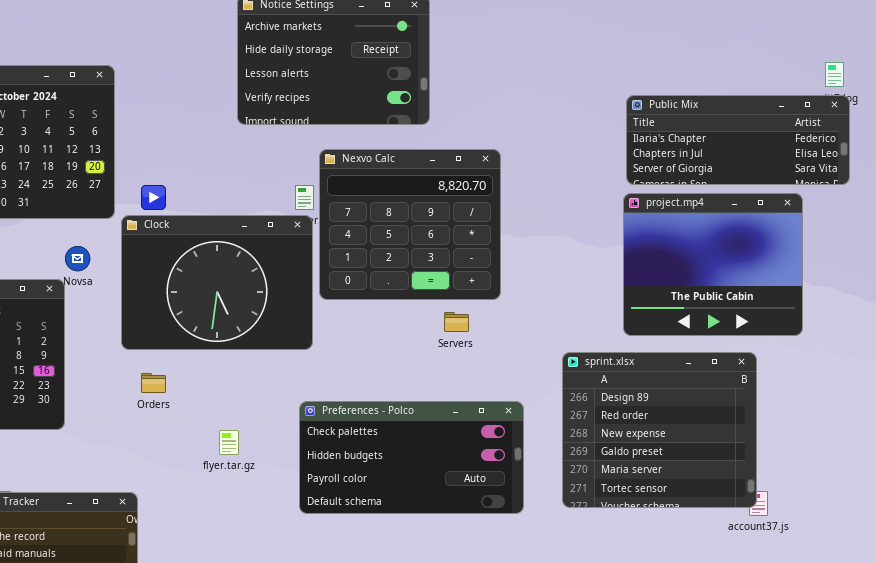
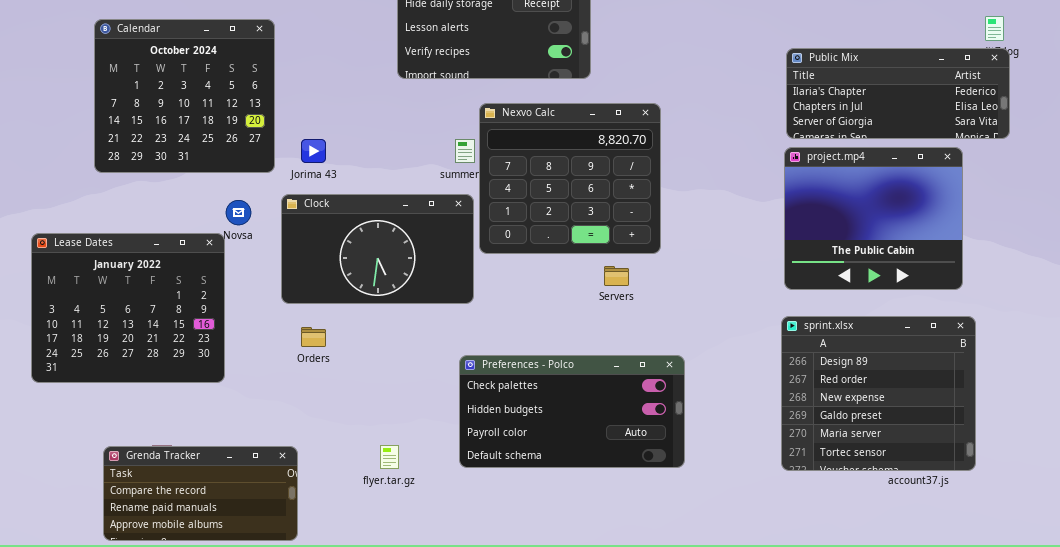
Clock: [121,215,313,350] -> [281,194,474,304], resized
sprint.xlsx: [562,352,757,508] -> [781,316,976,471], moved
flyer.tar.gz: [219,430,239,455] -> [380,445,399,469], moved

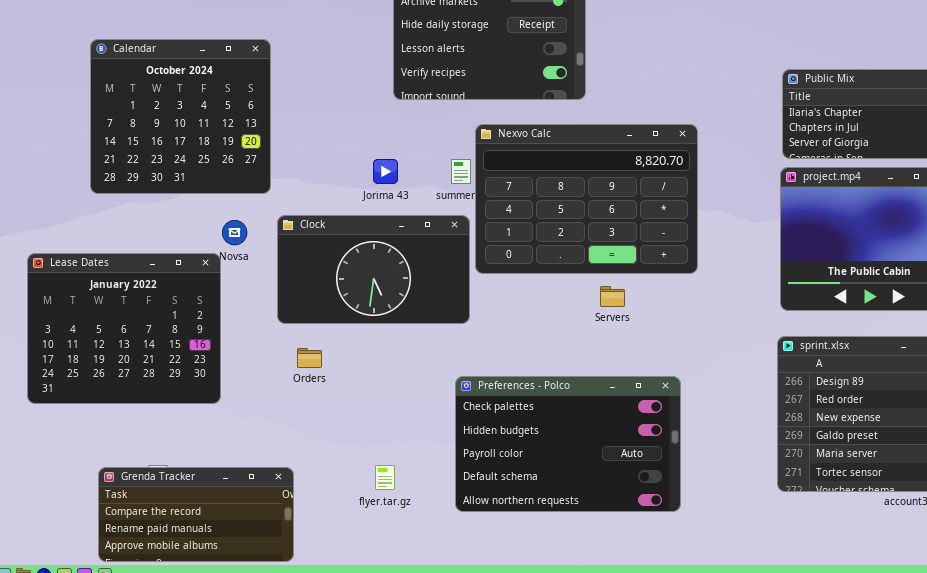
Nexvo Calc: [479,103,661,254] -> [475,124,698,274], resized
Jorima 43: [301,139,326,163] -> [373,159,398,184], moved
Preferences - Polco: [459,355,685,468] -> [455,376,681,512], resized

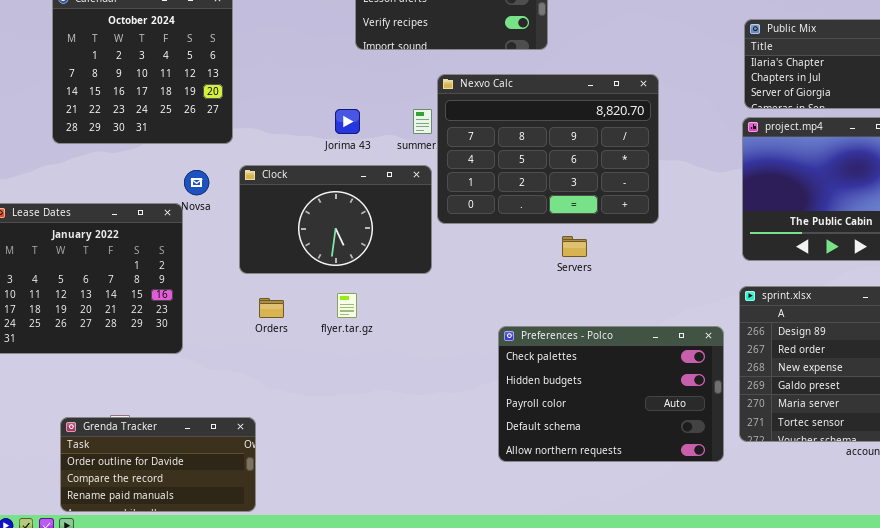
Preferences - Polco: [455,376,681,512] -> [498,326,724,462], moved
flyer.tar.gz: [375,465,395,490] -> [337,293,357,318], moved
Grenda Tracker: [98,467,294,562] -> [60,417,256,512], scrolled up 1 row

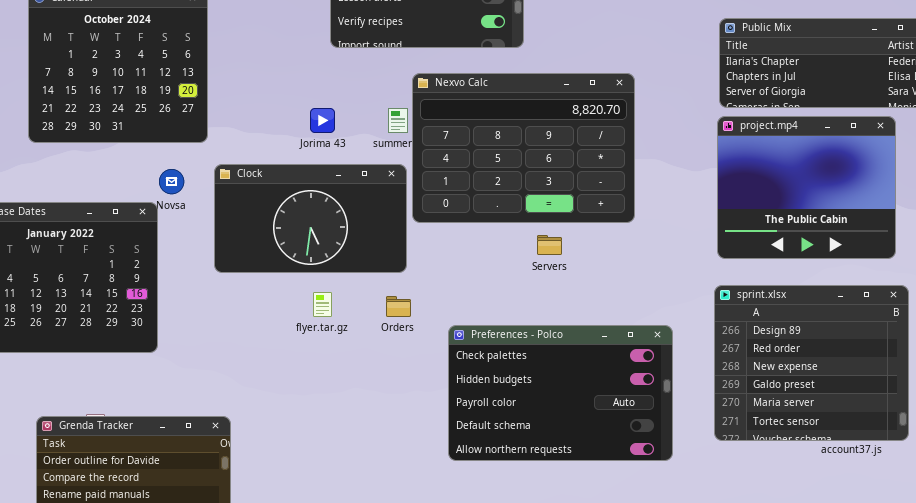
Orders: [259,298,284,318] -> [386,296,411,317], moved
Preferences - Polco: [498,326,724,462] -> [448,325,673,461], moved

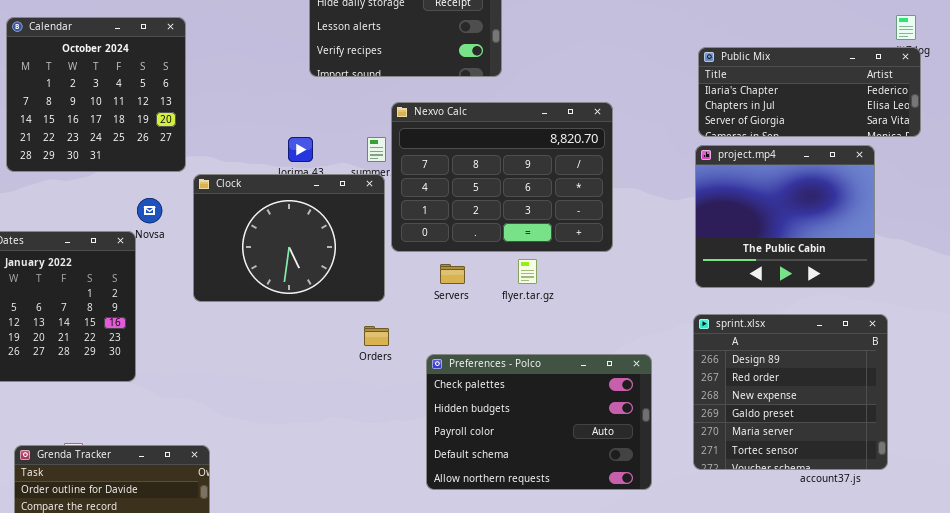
Clock: [214,164,407,273] -> [193,174,385,302], resized
Servers: [537,235,562,255] -> [440,264,465,284], moved
flyer.tar.gz: [313,292,332,317] -> [518,259,537,284], moved

